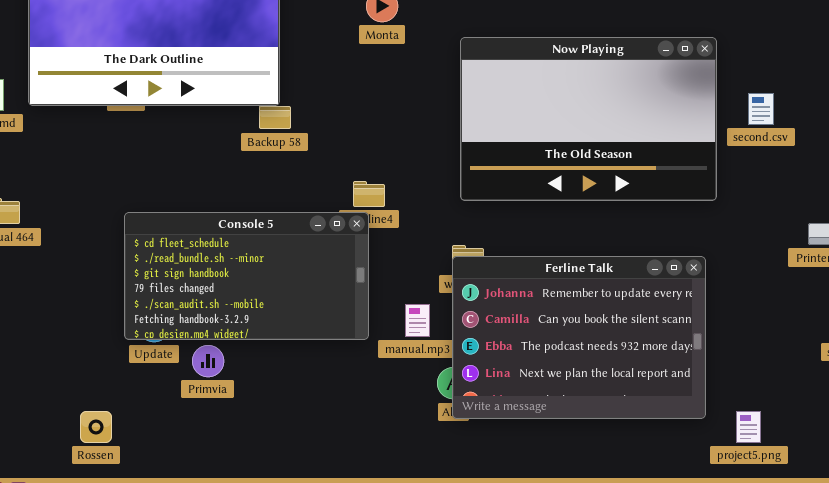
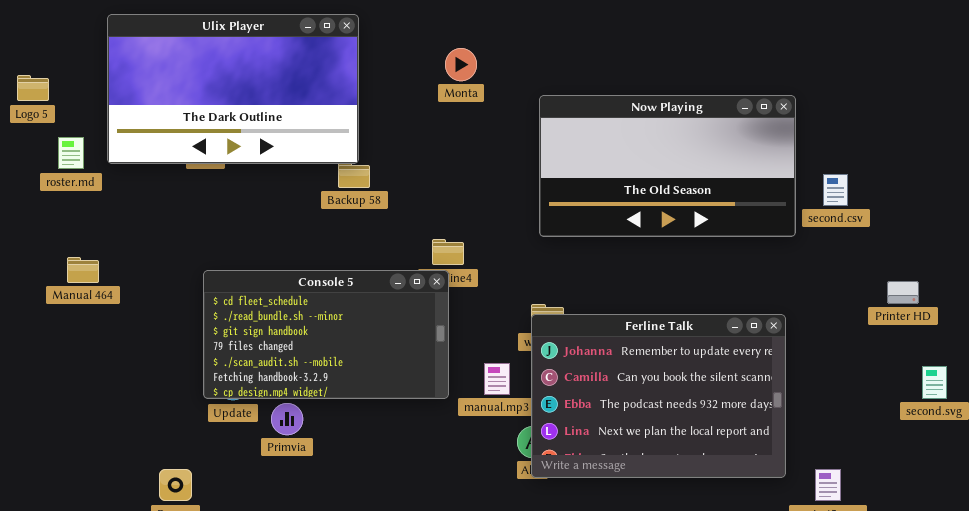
Now Playing: [460,37,717,201] -> [539,95,796,237], resized
second.csv: [748,93,774,125] -> [823,174,848,206], moved

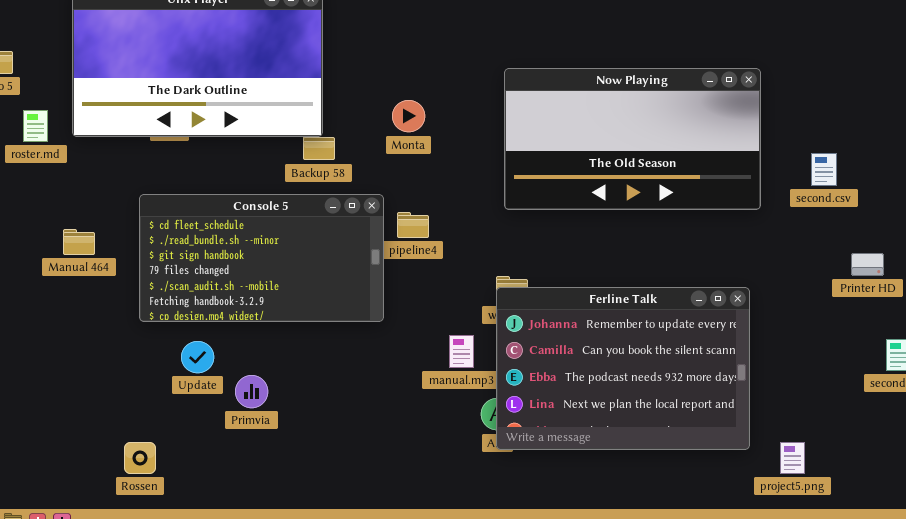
Monta: [445,48,477,81] -> [392,100,425,132], moved
second.csv: [823,174,848,206] -> [811,153,837,186], moved
Manual 464: [67,257,99,283] -> [63,229,95,255], moved
Console 5: [203,270,449,399] -> [139,194,384,322], moved

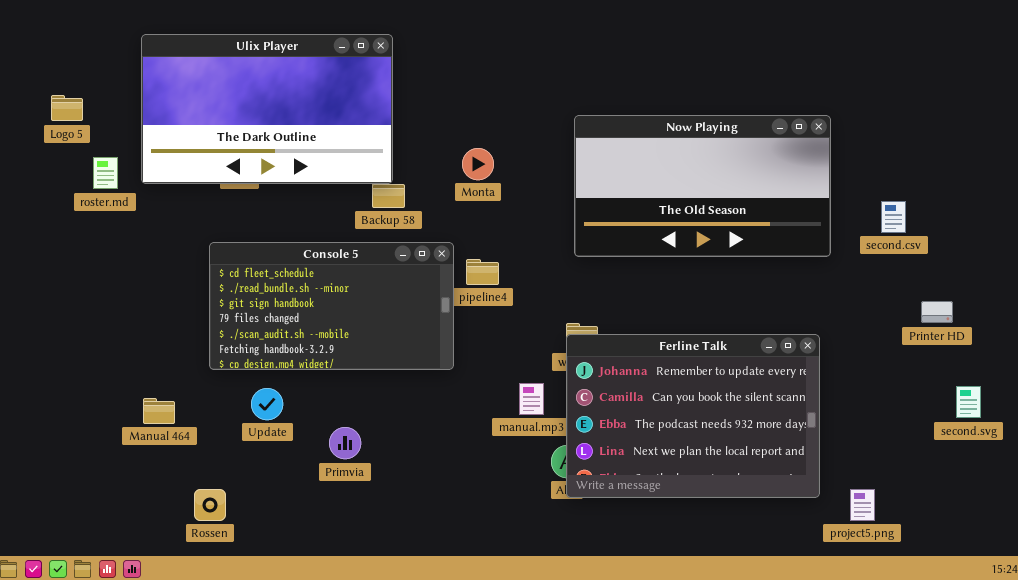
Manual 464: [63,229,95,255] -> [143,398,175,424], moved
Primvia: [235,375,268,408] -> [329,427,361,459], moved

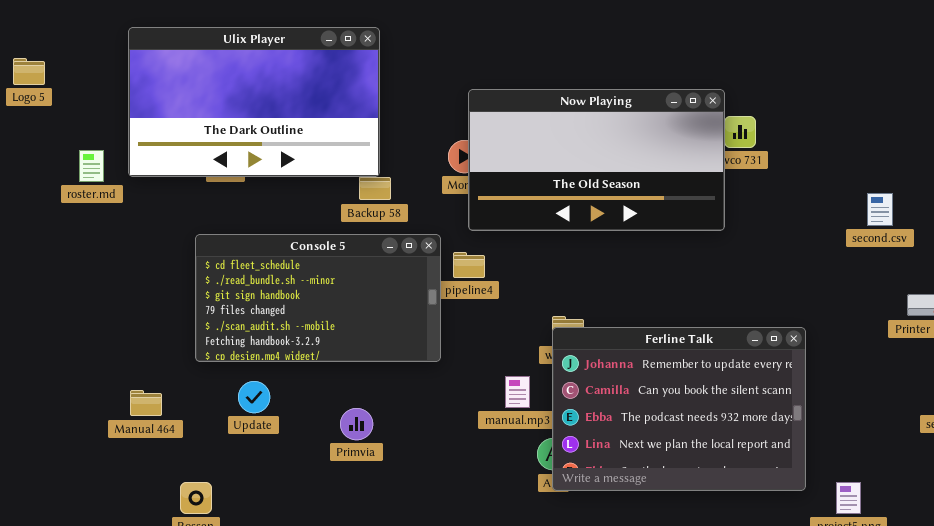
Logo 5: [51,95,83,121] -> [13,58,45,85], moved
Now Playing: [574,115,831,257] -> [468,89,725,231], moved
Primvia: [329,427,361,459] -> [340,408,373,440], moved

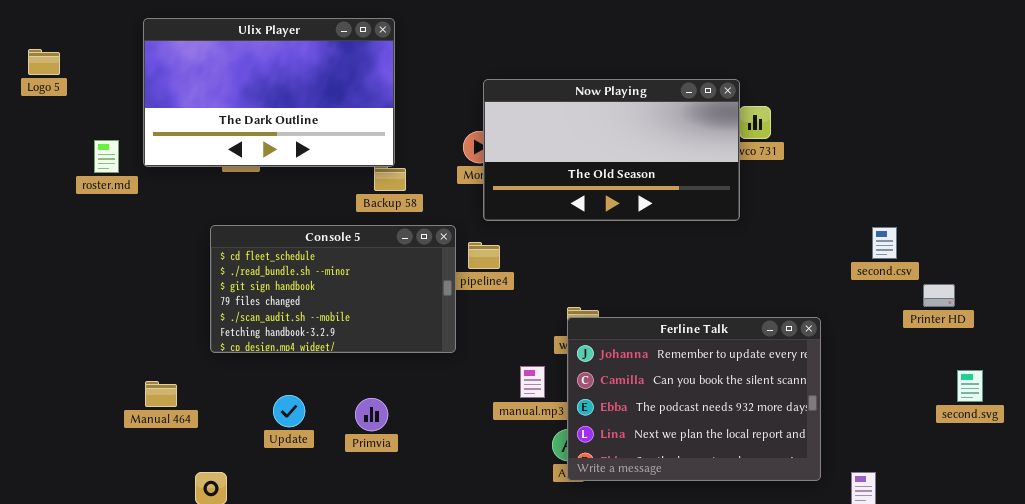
second.csv: [867,193,893,226] -> [872,227,897,259], moved
Update: [238,381,270,413] -> [273,395,305,427], moved

